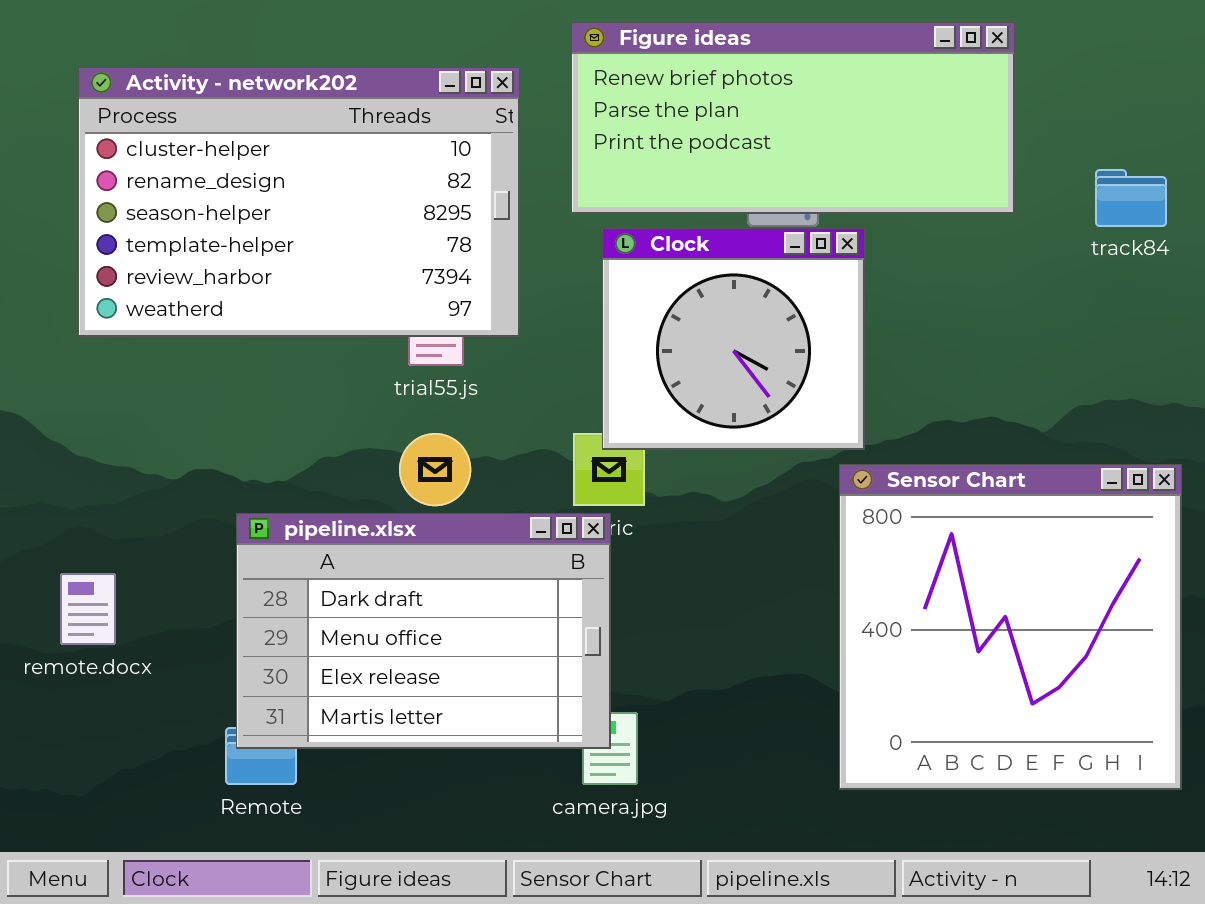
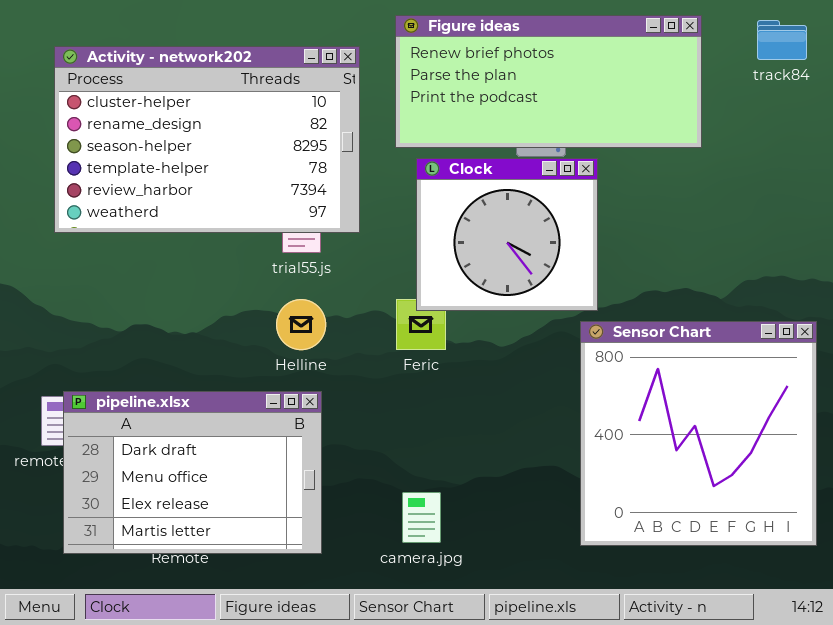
track84: [1095,169,1167,227] -> [757,20,807,60], moved
pipeline.xlsx: [236,513,611,749] -> [63,391,322,554], moved

